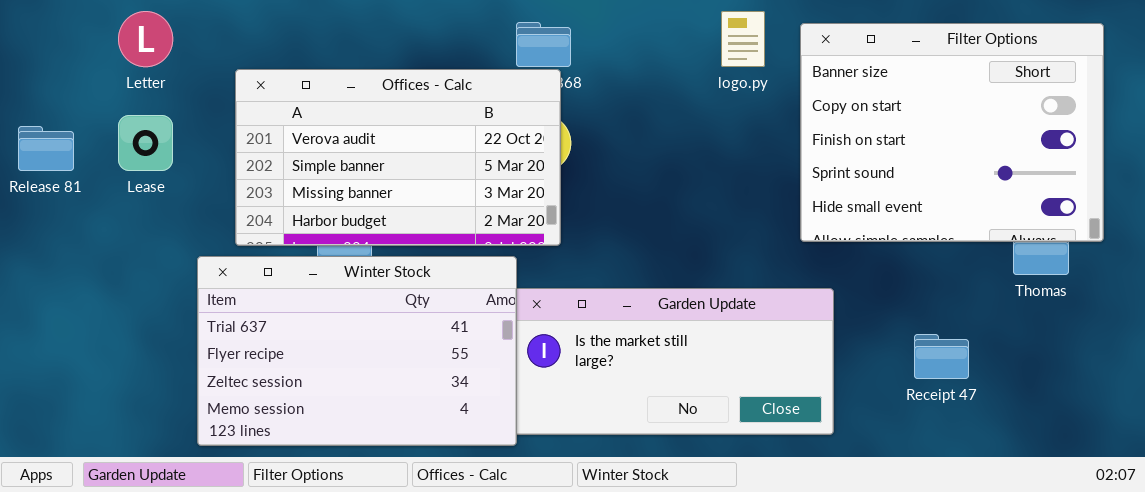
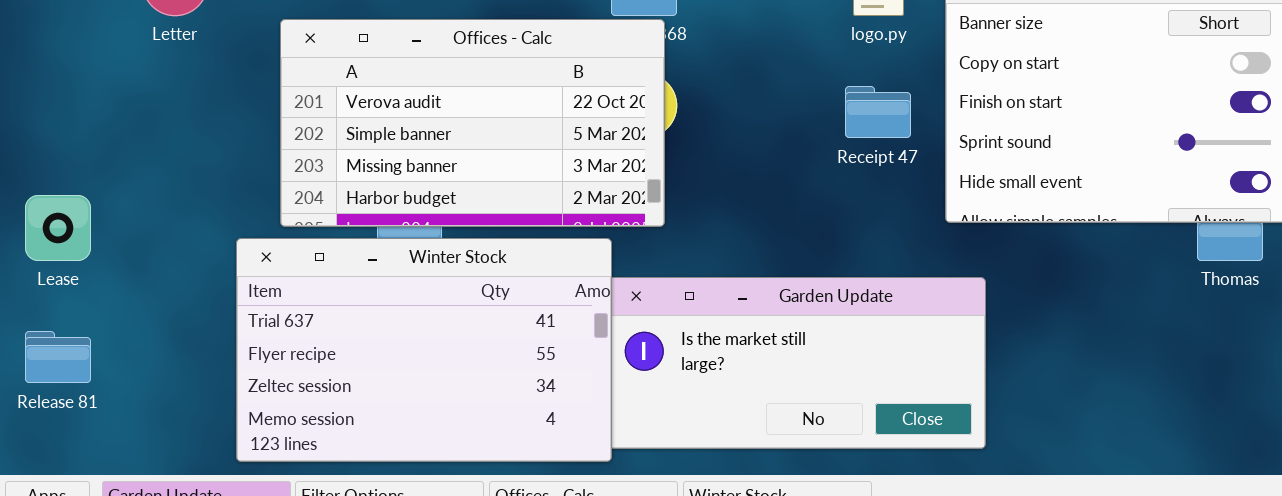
Lease: [118,115,173,171] -> [25,195,91,261], moved
Release 81: [18,126,74,171] -> [25,331,91,383], moved
Receipt 47: [914,334,969,379] -> [845,86,911,138], moved

